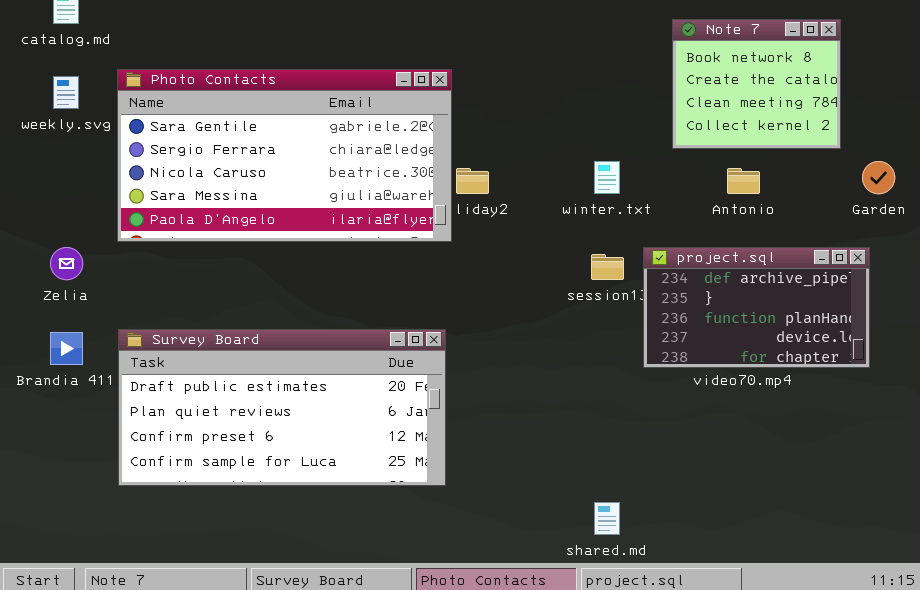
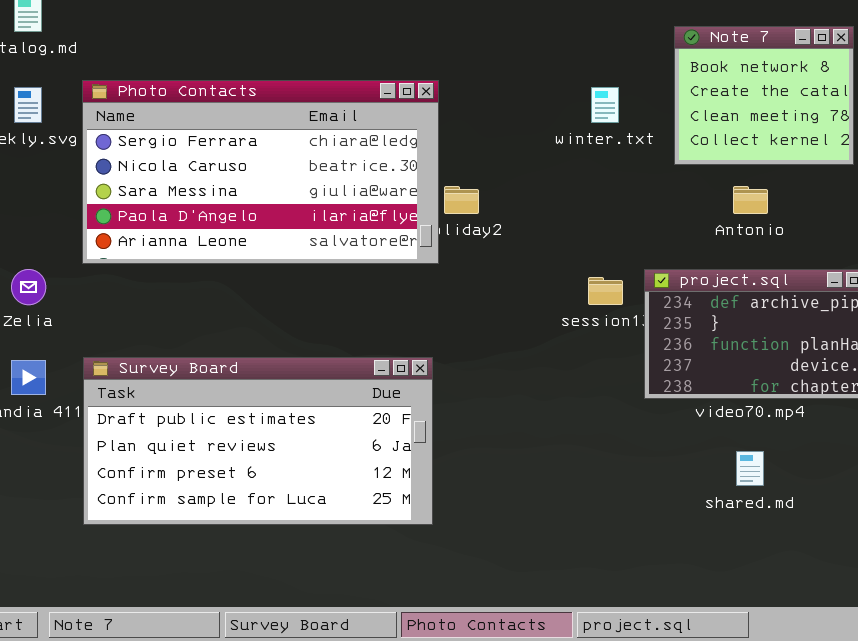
Photo Contacts: [117,69,452,242] -> [82,80,439,264], scrolled down 1 row
winter.txt: [594,161,620,194] -> [591,87,619,123], moved
shared.md: [594,502,620,535] -> [736,451,764,486], moved

